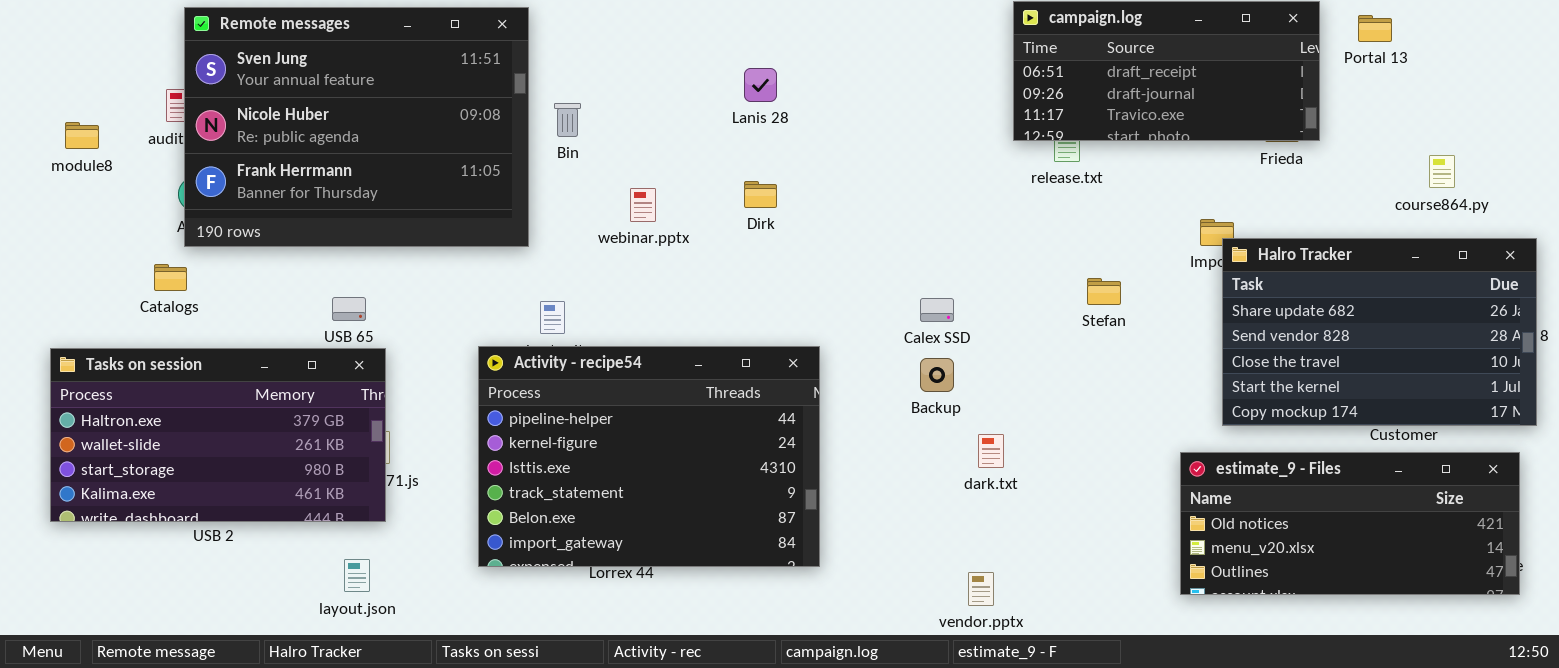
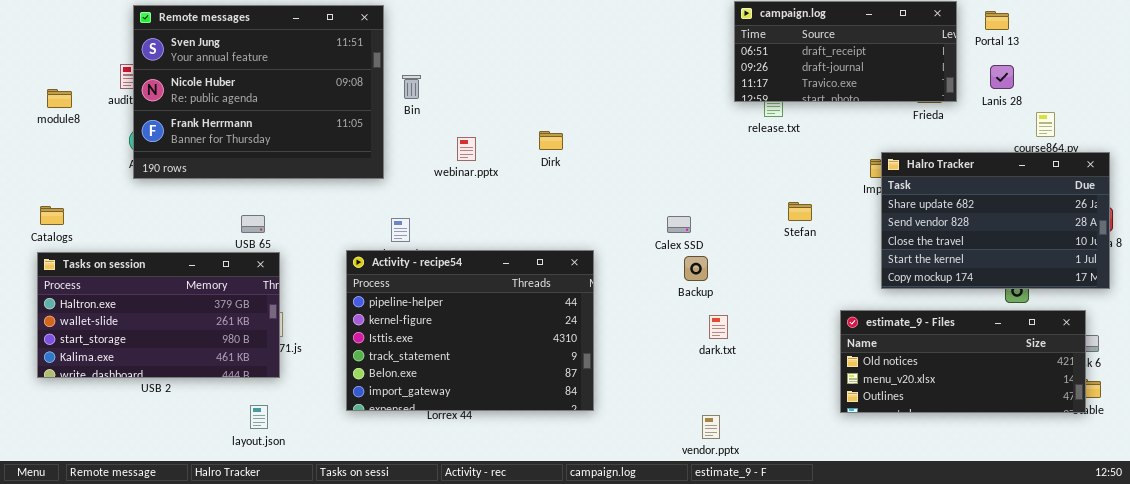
Lanis 28: [744,68,777,102] -> [990,65,1014,89], moved
Halro Tracker: [1222,238,1537,426] -> [881,152,1110,289], moved
Catalogs: [154,264,187,291] -> [40,206,64,225], moved
Backup: [920,358,954,392] -> [684,256,708,281], moved
estimate_9 - Files: [1180,452,1520,595] -> [840,310,1086,413], moved

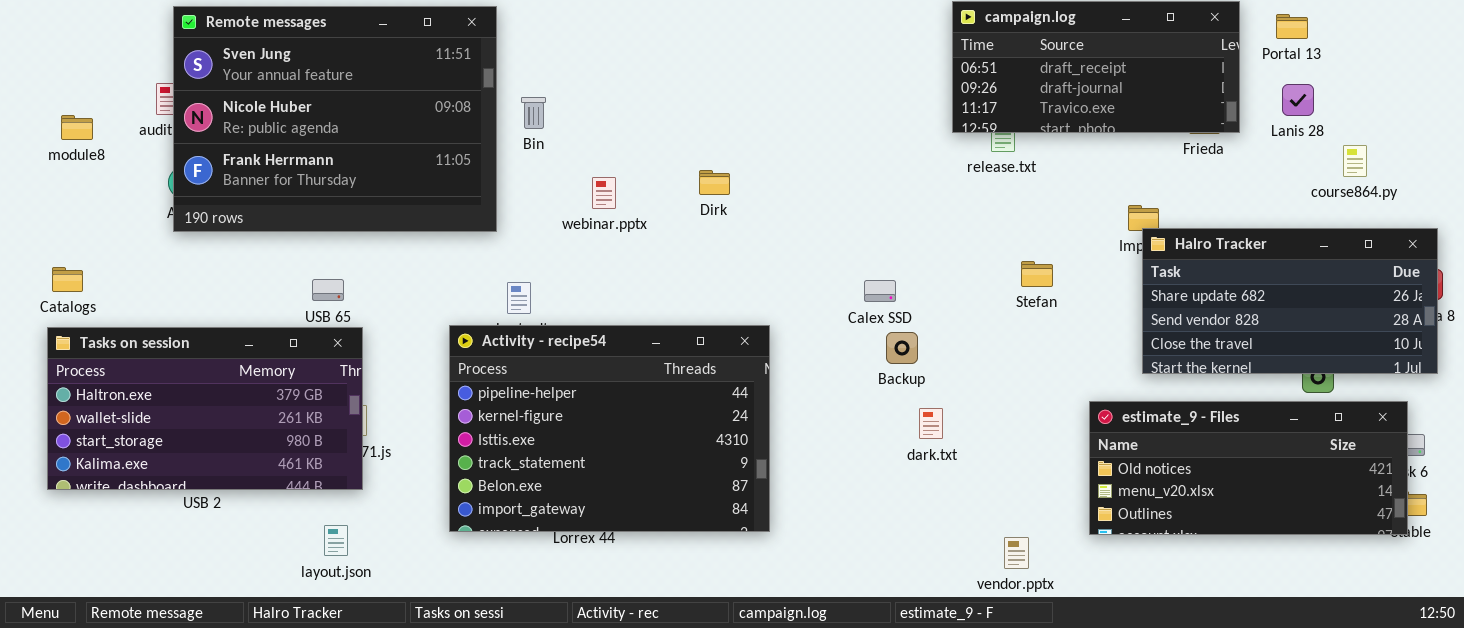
Halro Tracker: [881,152,1110,289] -> [1142,228,1438,374], resized
vendor.pptx: [702,415,720,439] -> [1004,537,1029,569], moved

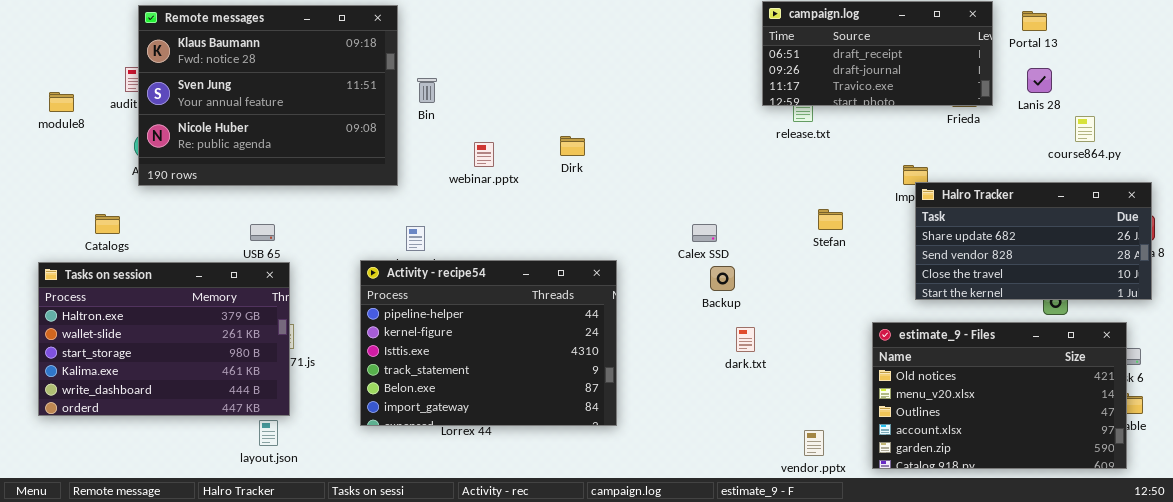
Remote messages: [173,6,497,232] -> [138,5,398,186], scrolled up 1 row
Catalogs: [52,267,83,292] -> [95,214,120,234], moved
Tasks on session: [47,327,363,490] -> [38,262,290,416], resized
estimate_9 - Files: [1089,401,1408,535] -> [872,322,1127,469], resized

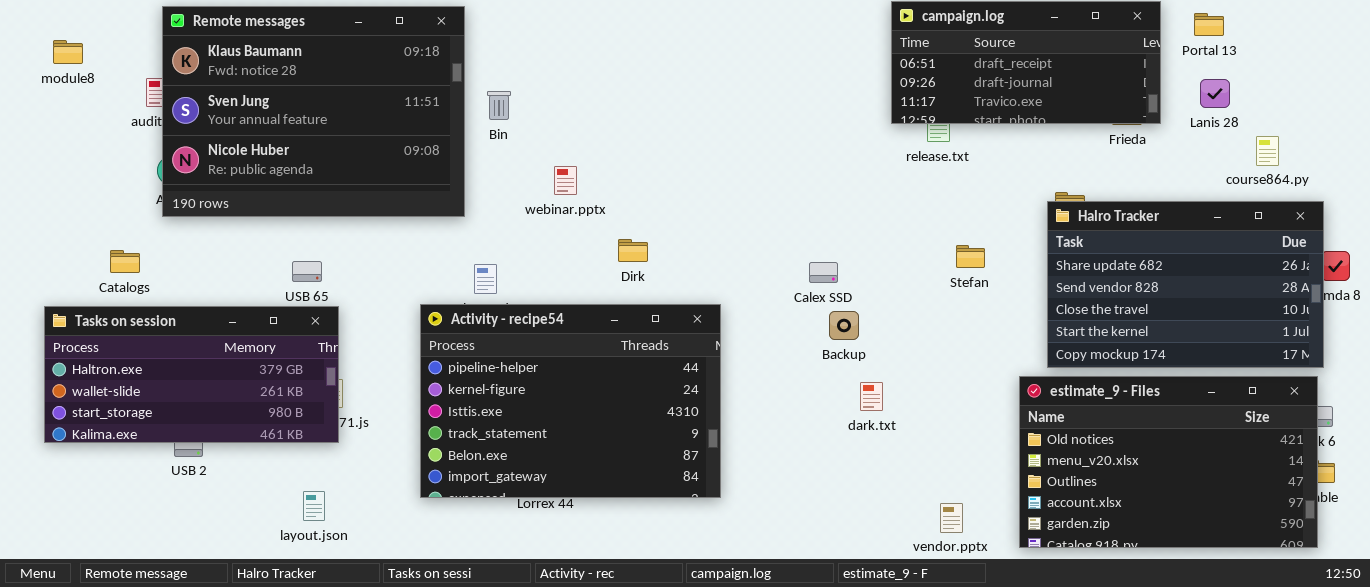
module8: [49,92,74,112] -> [53,40,83,64], moved
Dirk: [560,136,585,156] -> [618,239,648,262], moved
Halro Tracker: [915,182,1152,300] -> [1047,201,1324,368], moved, resized
Tasks on session: [38,262,290,416] -> [44,306,339,443], resized

